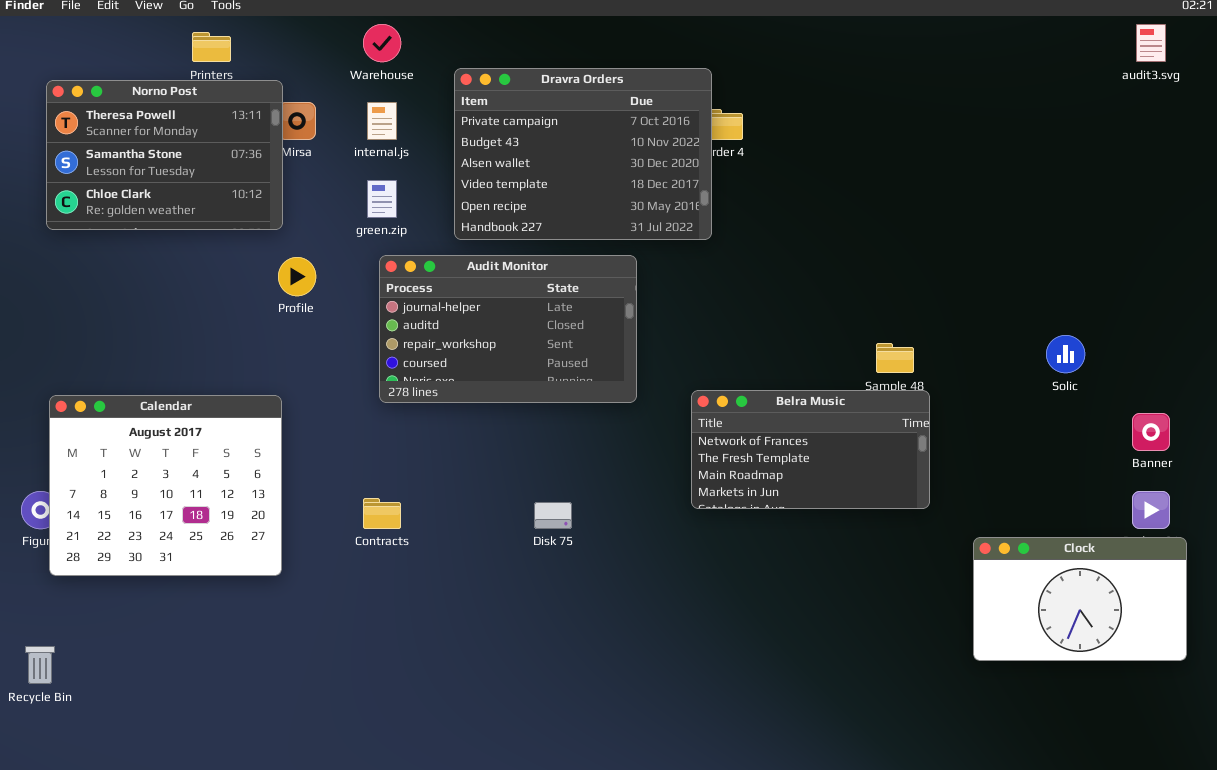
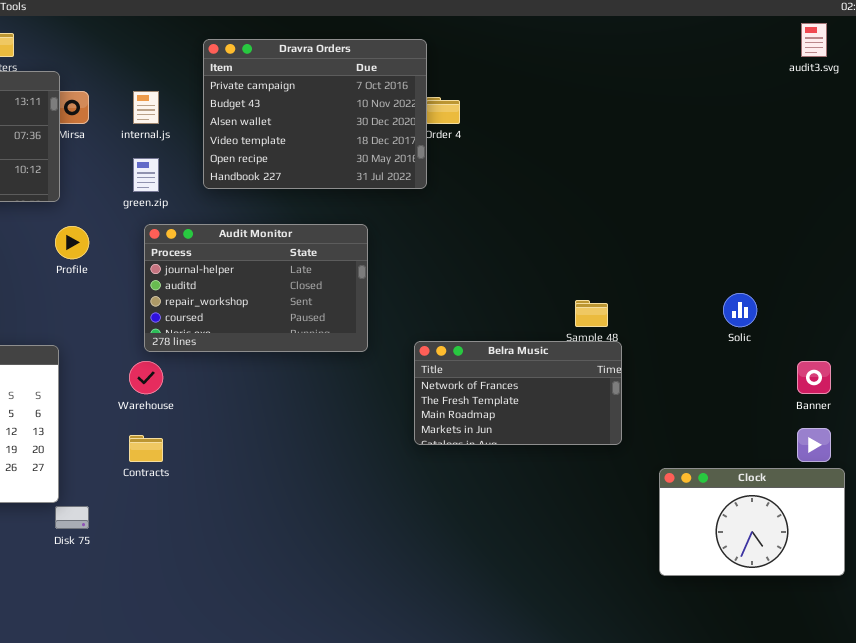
Warehouse: [363,24,401,62] -> [129,361,163,394], moved
Dravra Orders: [454,68,712,240] -> [203,39,427,189], moved
Disk 75: [534,502,572,529] -> [55,506,89,529], moved

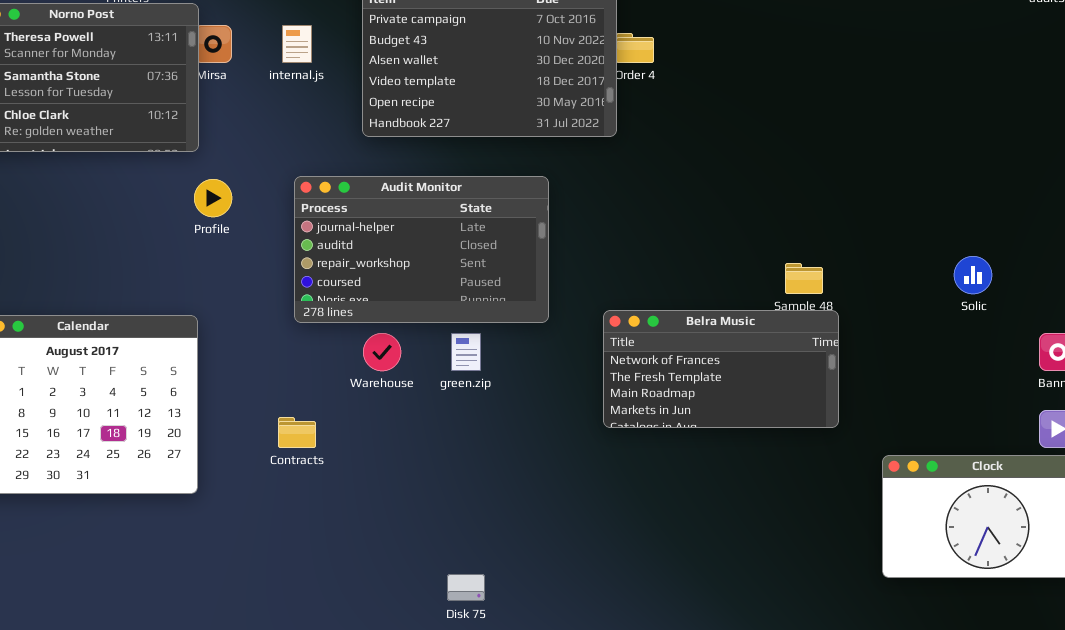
green.zip: [133,158,159,192] -> [451,333,481,371], moved
Warehouse: [129,361,163,394] -> [363,333,401,371], moved
Disk 75: [55,506,89,529] -> [447,574,485,601], moved

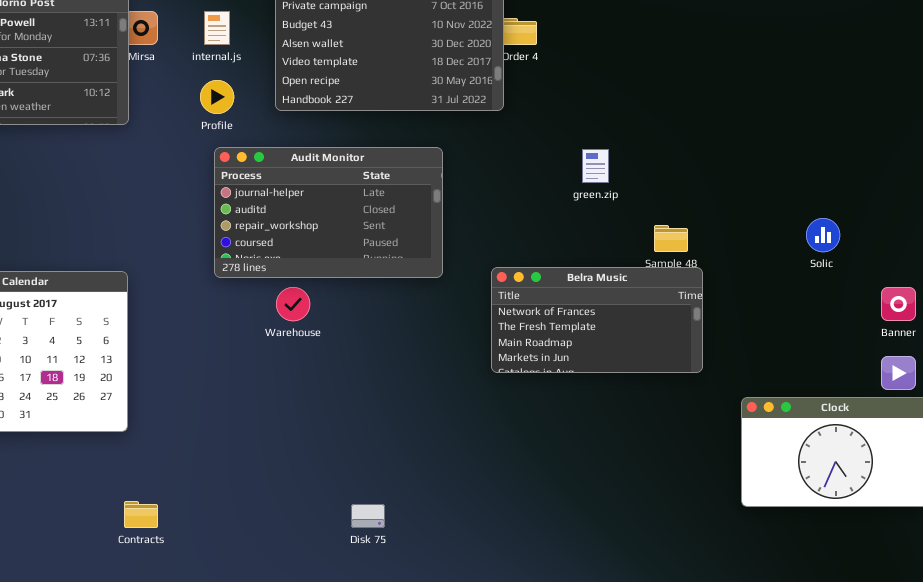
Profile: [194,179,232,217] -> [200,80,234,114], moved
green.zip: [451,333,481,371] -> [582,149,609,183], moved
Contracts: [278,417,316,448] -> [124,501,158,528], moved

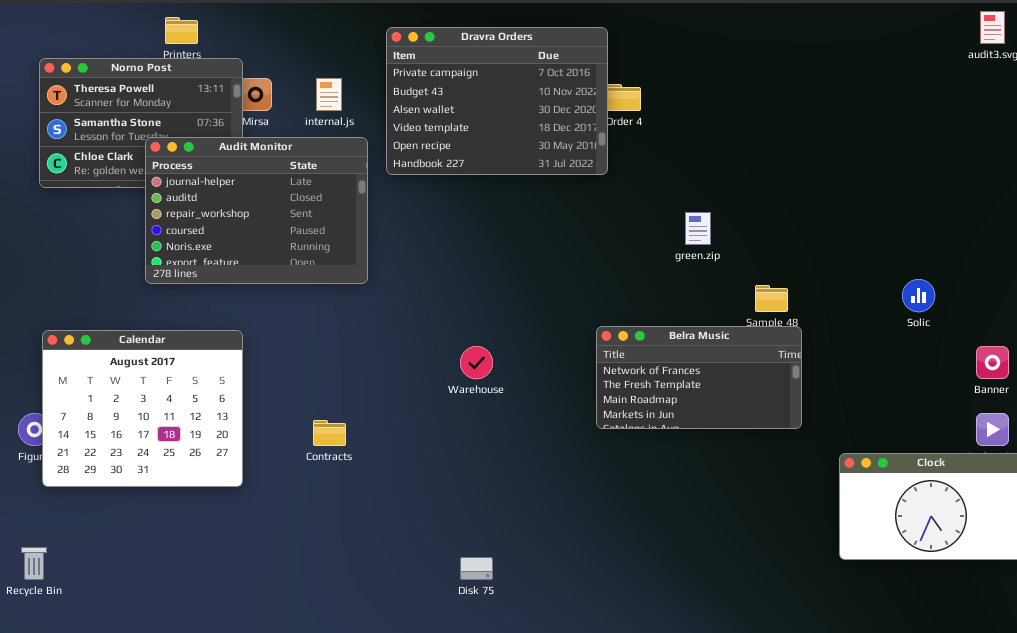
Audit Monitor: [214,147,443,278] -> [145,137,368,284], moved, resized
Warehouse: [276,287,310,321] -> [460,346,493,379], moved
Contracts: [124,501,158,528] -> [313,420,346,446], moved

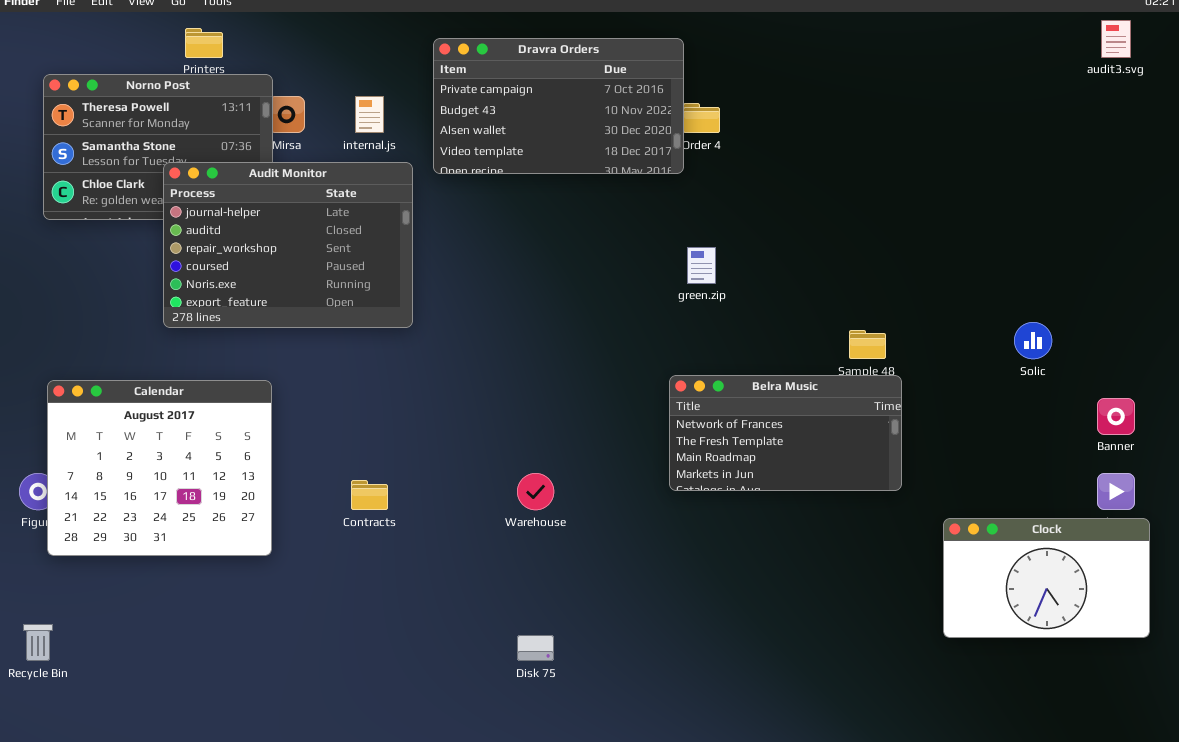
Dravra Orders: [386,27,608,175] -> [433,38,684,174], resized
green.zip: [685,212,711,245] -> [687,247,716,284], moved
Warehouse: [460,346,493,379] -> [517,473,554,510], moved

